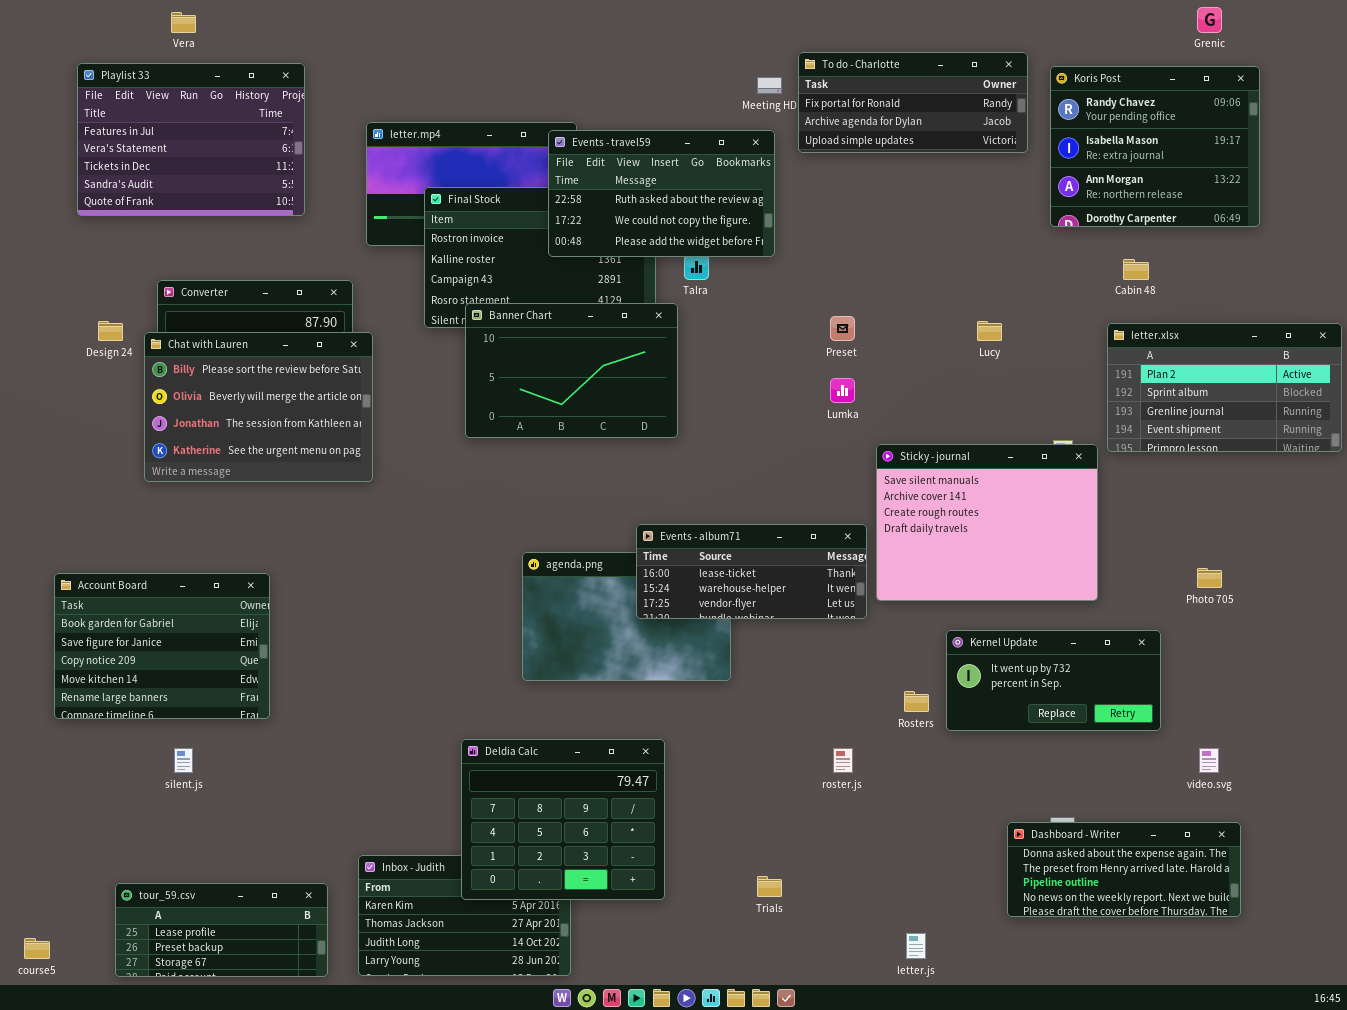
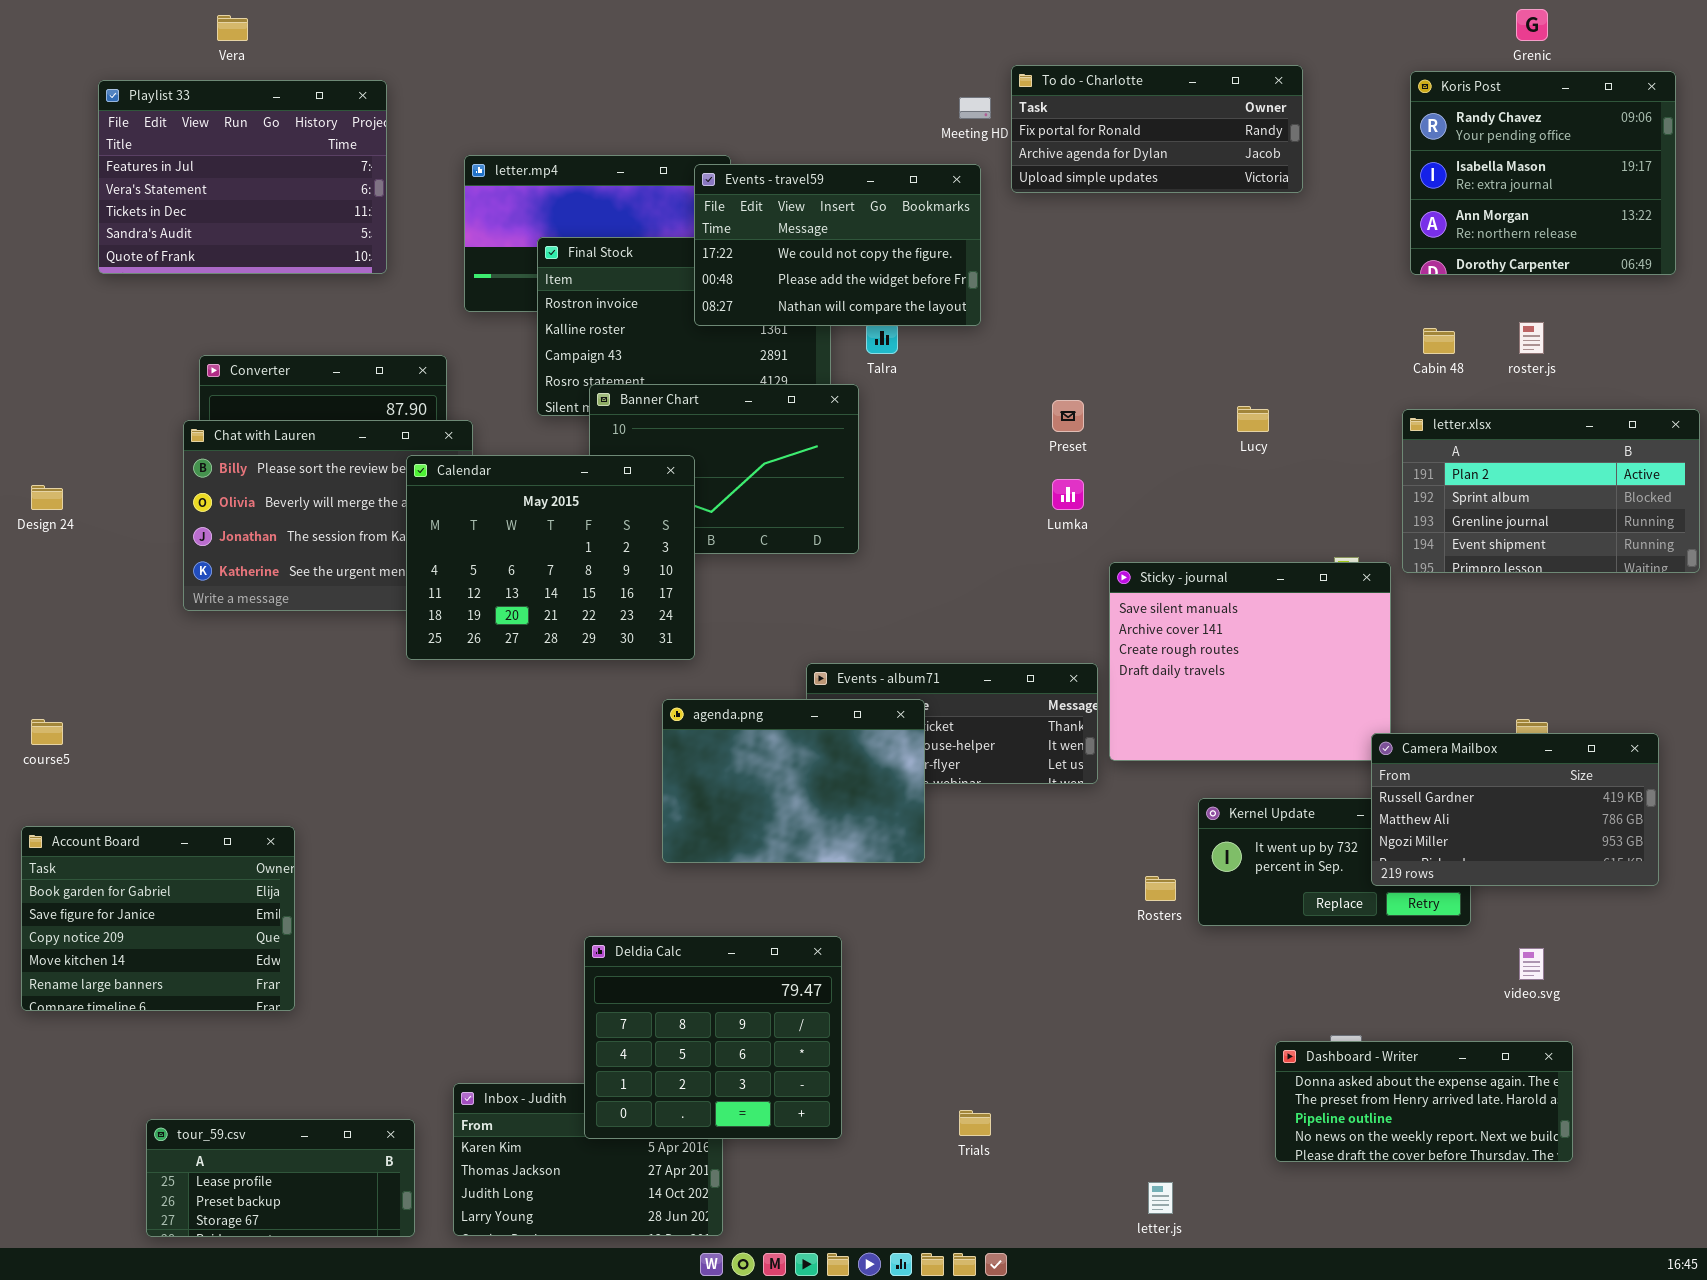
Koris Post: [1050,66,1260,227] -> [1410,71,1676,275], moved
Events - travel59: [548,130,775,257] -> [694,164,981,326], scrolled down 1 row
Design 24: [98,321,123,341] -> [31,485,63,510], moved
Calendar: none -> [406,455,695,660], opened
agenda.png: [522,552,731,681] -> [662,699,925,863], raised
Account Board: [54,573,270,719] -> [21,826,295,1011], moved
Camera Mailbox: none -> [1371,733,1659,886], opened
roster.js: [833,748,853,773] -> [1519,322,1544,354], moved
course5: [24,938,50,959] -> [31,719,63,745], moved

